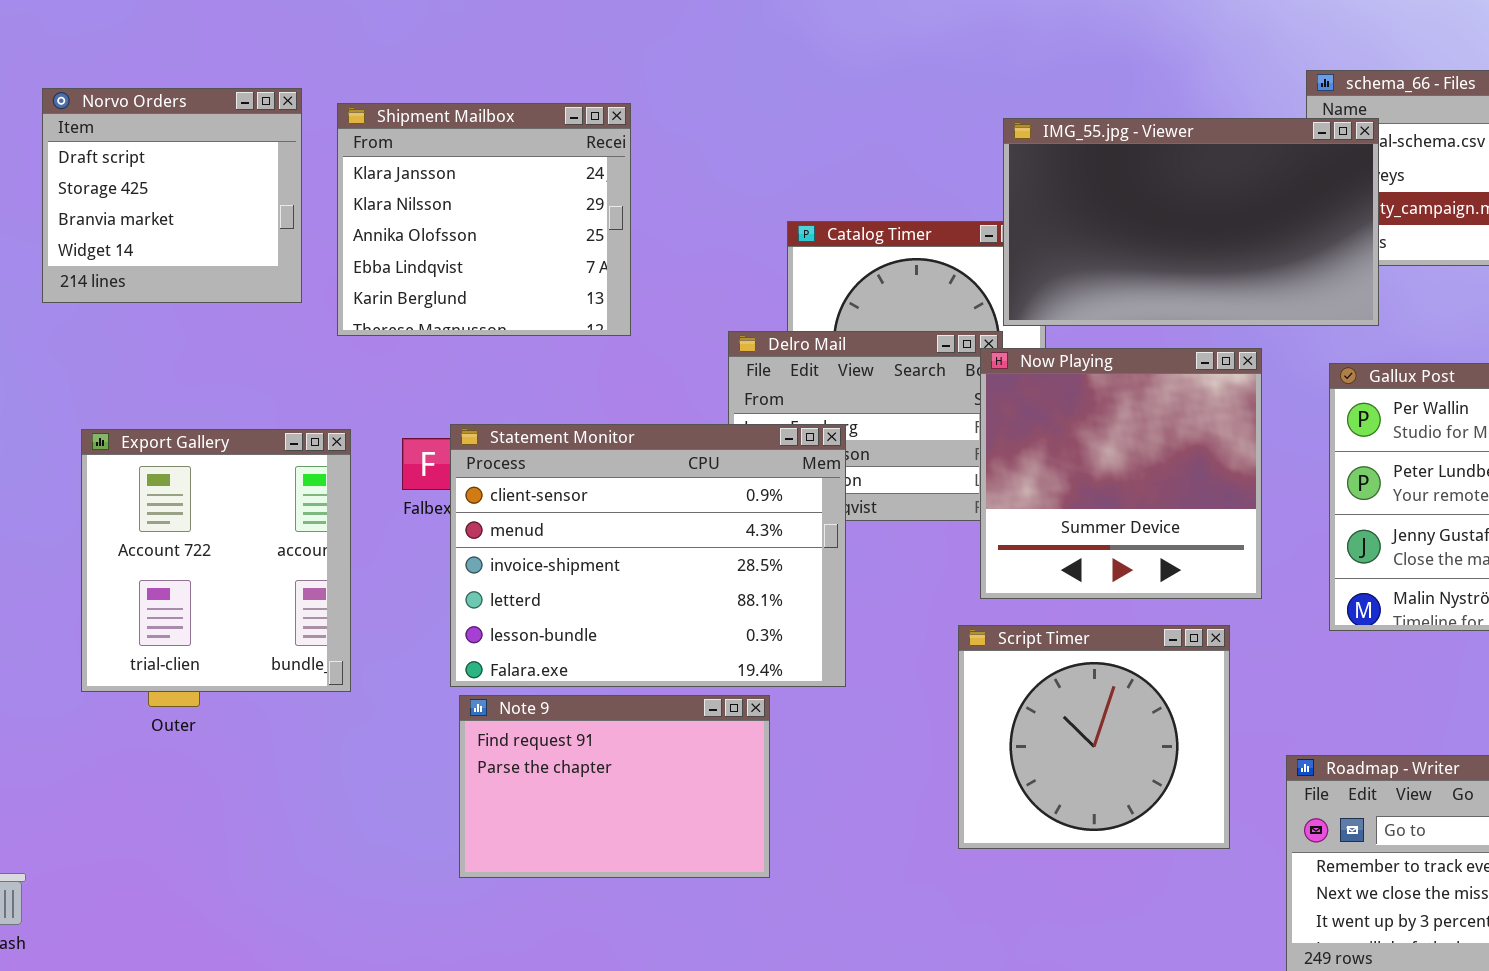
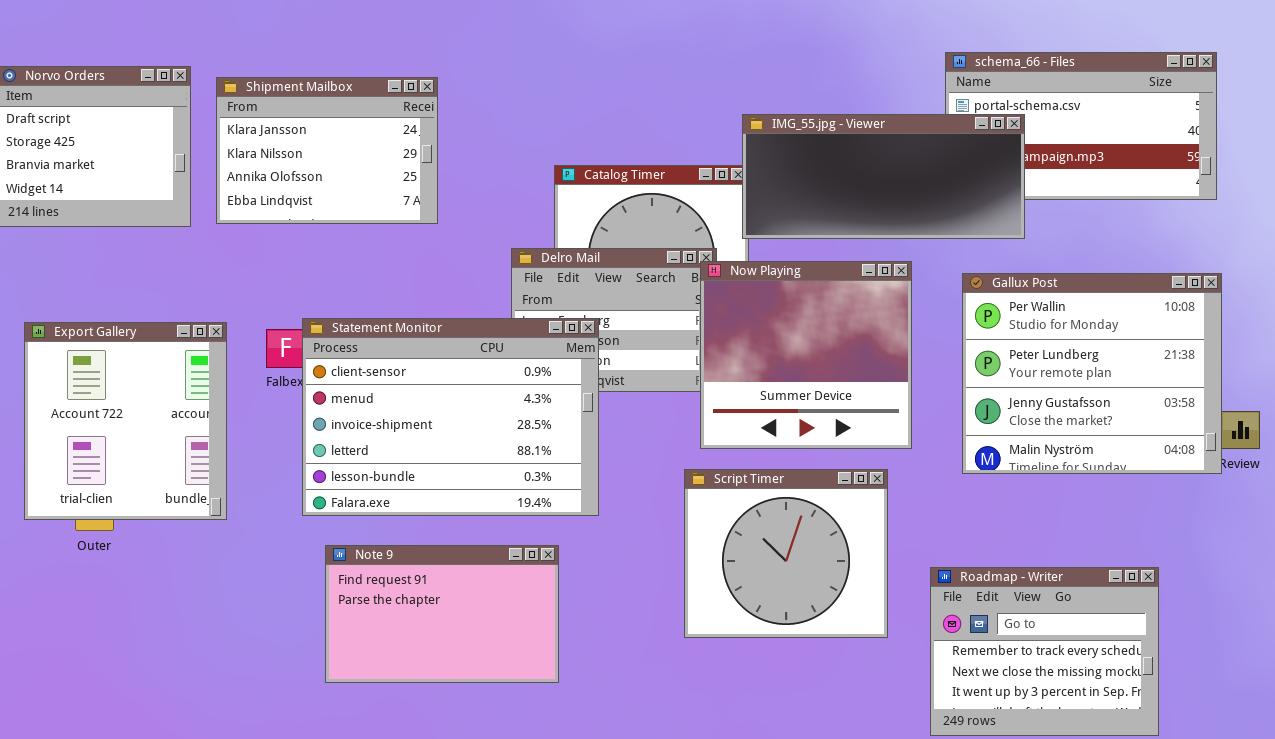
Shipment Mailbox: [337,103,631,336] -> [216,77,438,224], resized
IMG_55.jpg - Viewer: [1003,118,1379,326] -> [742,114,1025,239], moved, resized
Note 9: [459,695,770,878] -> [325,545,559,683], moved

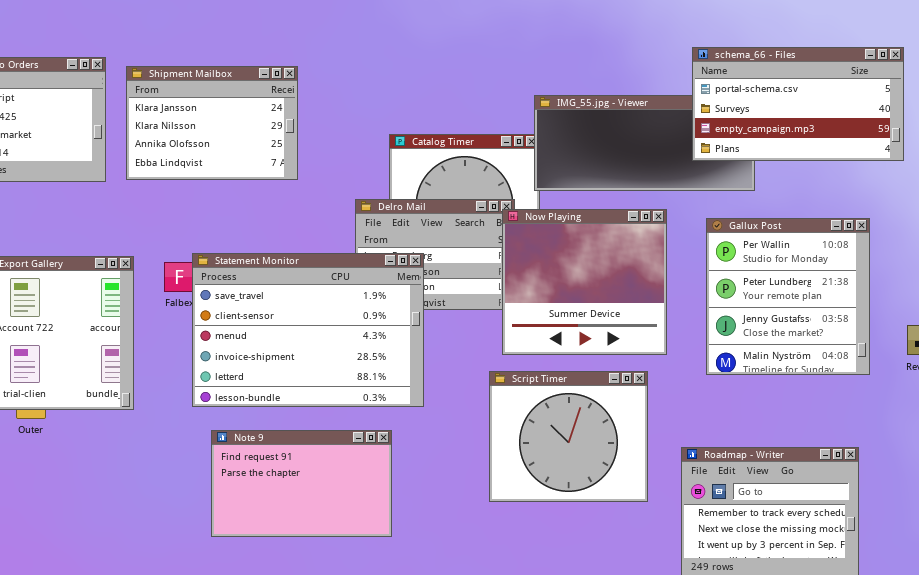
schema_66 - Files: [945,52,1217,200] -> [692,47,904,161], raised
Gallux Post: [962,273,1222,474] -> [706,218,870,375], resized
Statement Monitor: [302,318,599,516] -> [192,253,424,407], scrolled up 1 row

